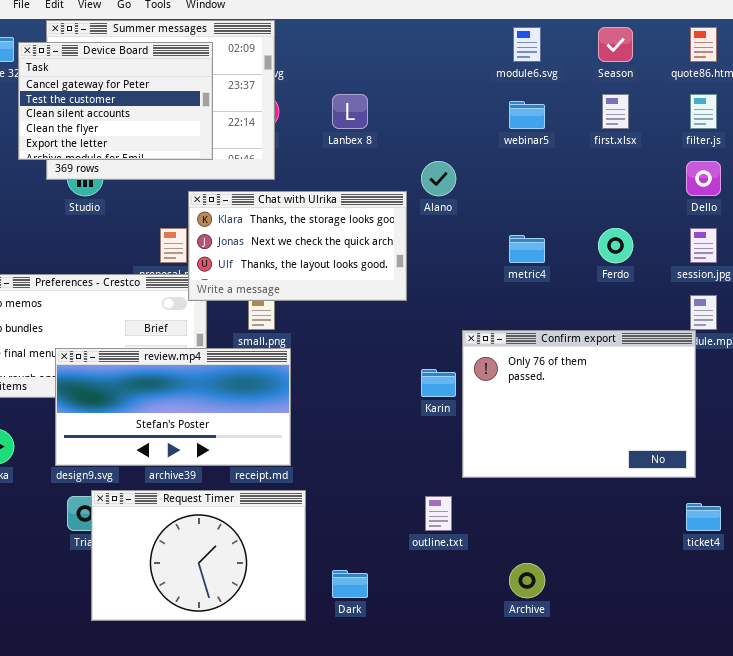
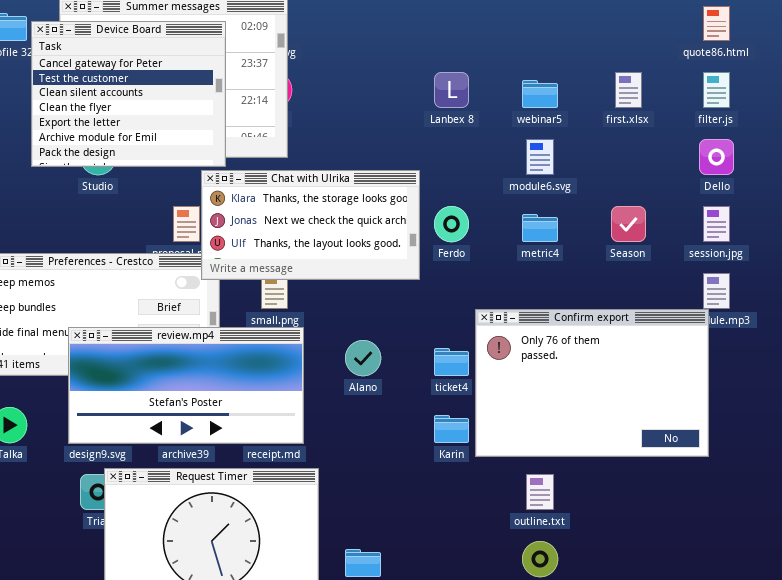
module6.svg: [513,27,541,62] -> [526,139,554,175], moved
Season: [598,27,633,62] -> [611,206,646,242], moved
Device Board: [18,42,213,160] -> [31,21,226,167], resized
Lanbex 8: [332,94,368,129] -> [434,72,469,108], moved
Alano: [421,161,456,196] -> [345,340,381,376], moved
Ferdo: [598,228,633,263] -> [434,206,469,242], moved
Karin: [421,369,456,397] -> [434,415,469,443], moved
outline.txt: [425,496,452,531] -> [526,474,554,510], moved
ticket4: [686,503,721,531] -> [434,348,469,376], moved

